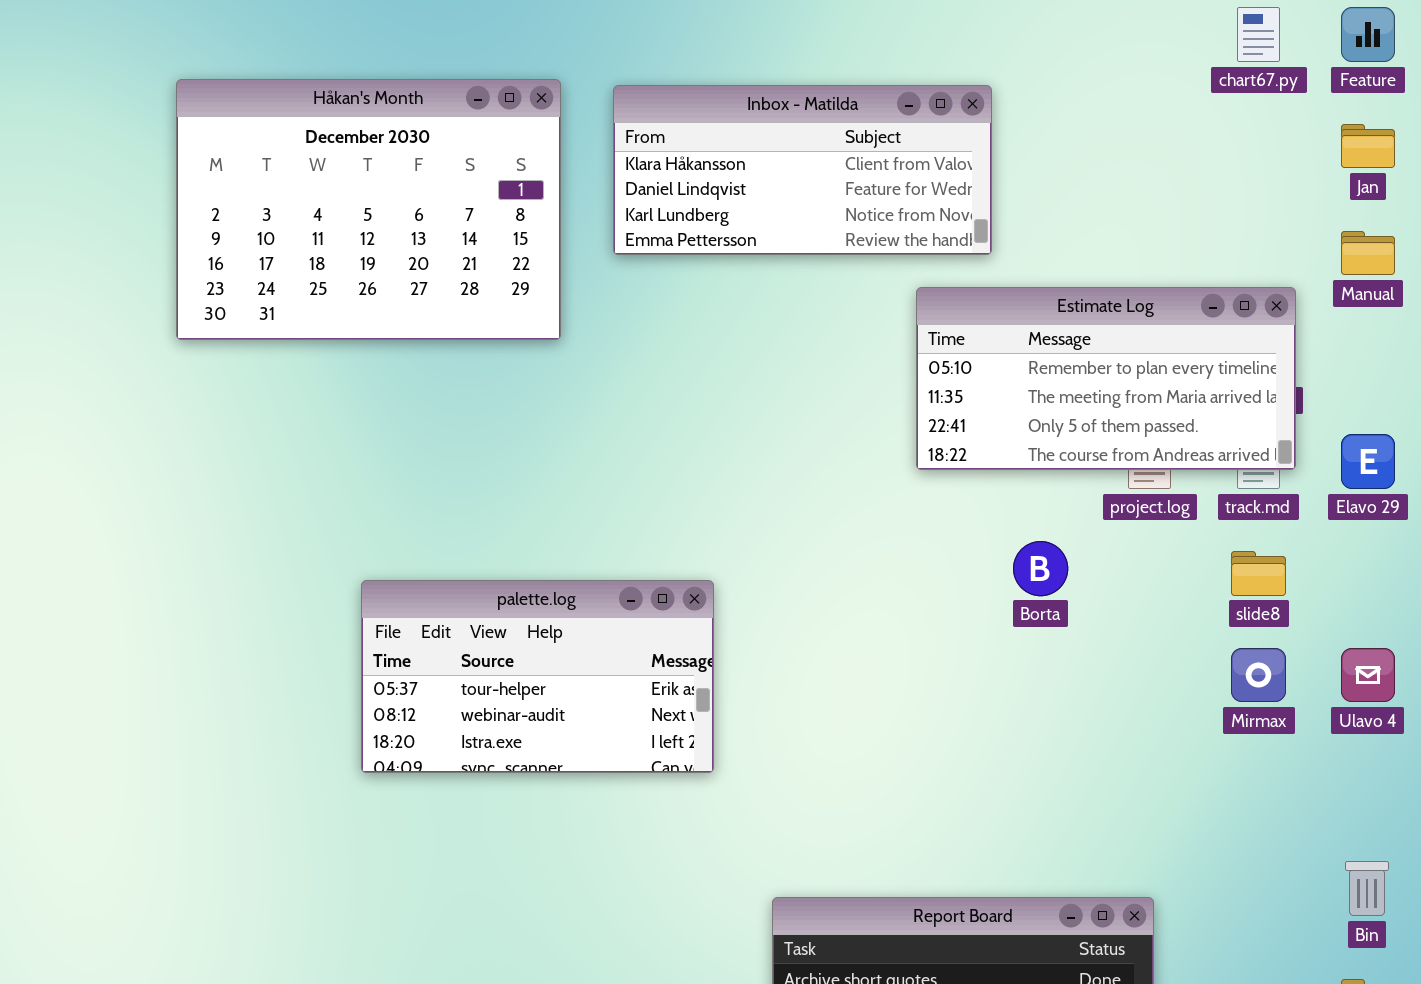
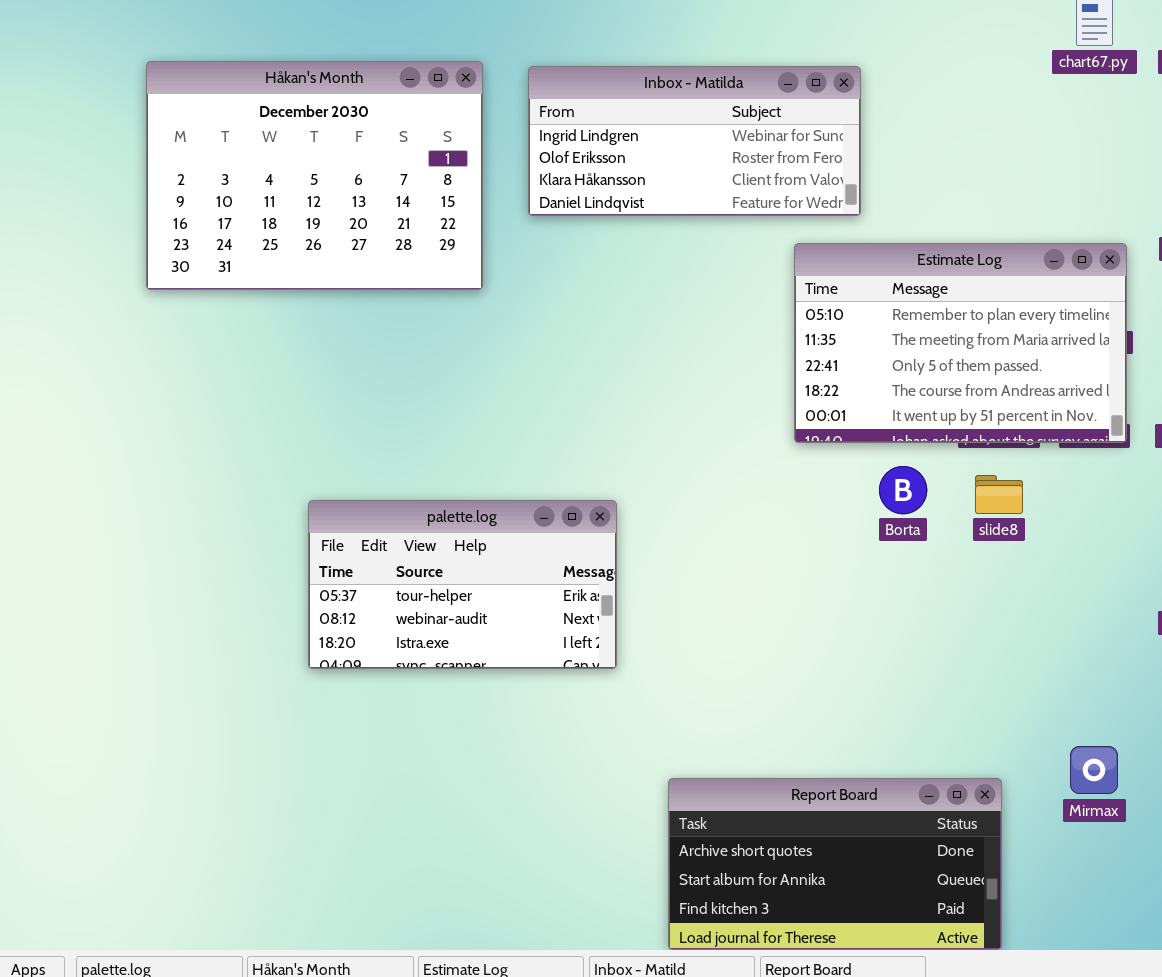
Inbox - Matilda: [613,85,992,255] -> [528,66,861,216], scrolled up 2 rows
Estimate Log: [916,287,1296,470] -> [794,243,1127,443], resized
slide8: [1231,551,1286,596] -> [975,475,1023,514], moved
Mirmax: [1231,648,1286,702] -> [1070,746,1118,794], moved

